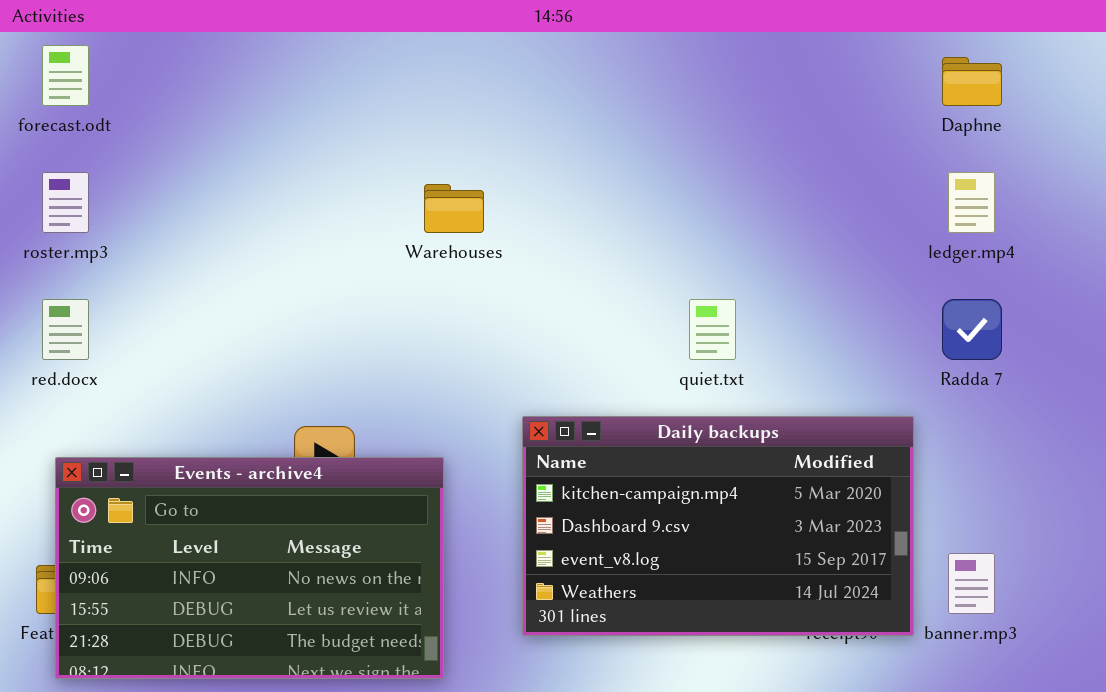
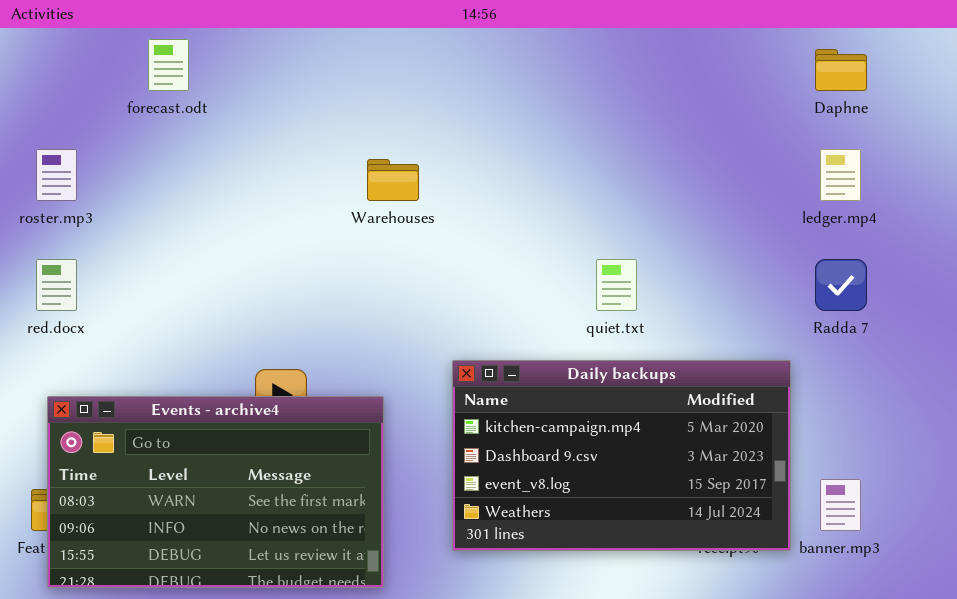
forecast.odt: [42,45,89,106] -> [148,39,189,91], moved
Events - archive4: [55,457,444,679] -> [47,396,384,588], scrolled up 1 row

